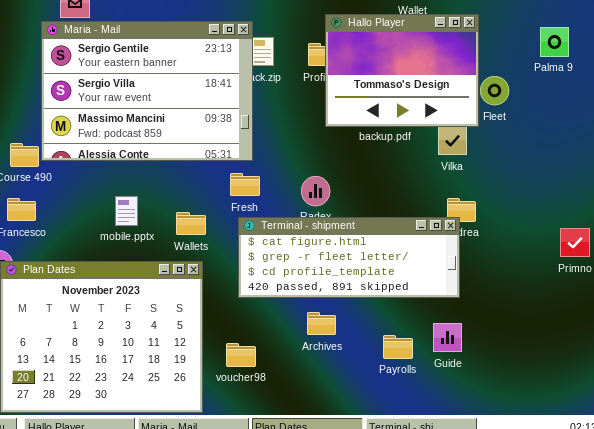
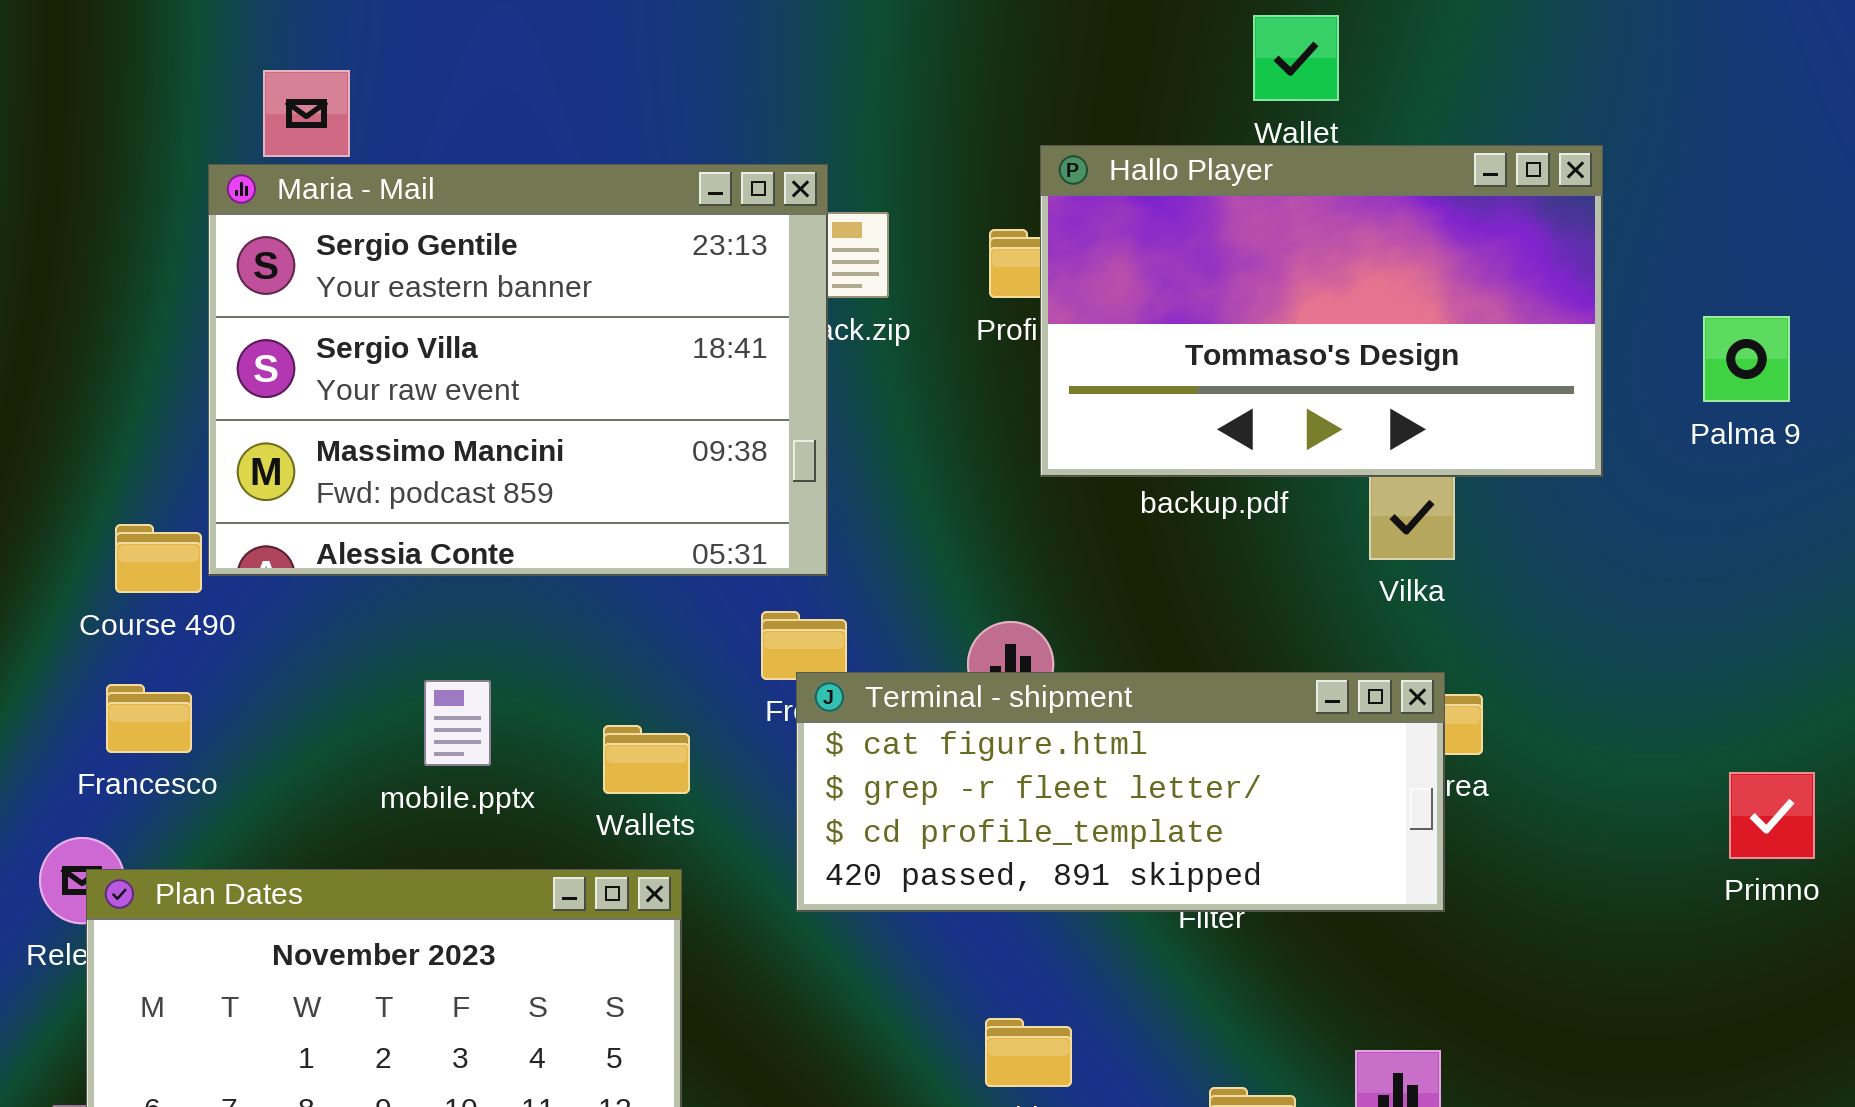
Hallo Player: [325,14,479,127] -> [1040,145,1603,477], resized
Palma 9: [540,27,569,57] -> [1703,316,1790,402], moved
Terminal - shipment: [238,217,460,298] -> [796,672,1445,912], moved

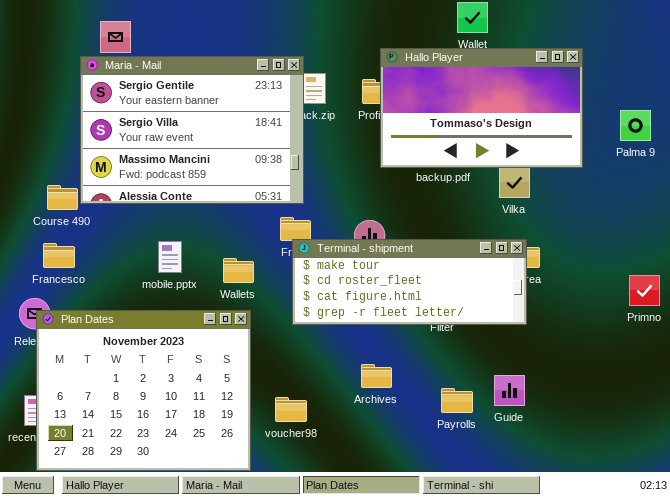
Terminal - shipment: [796,672,1445,912] -> [292,239,527,325], scrolled up 2 rows

